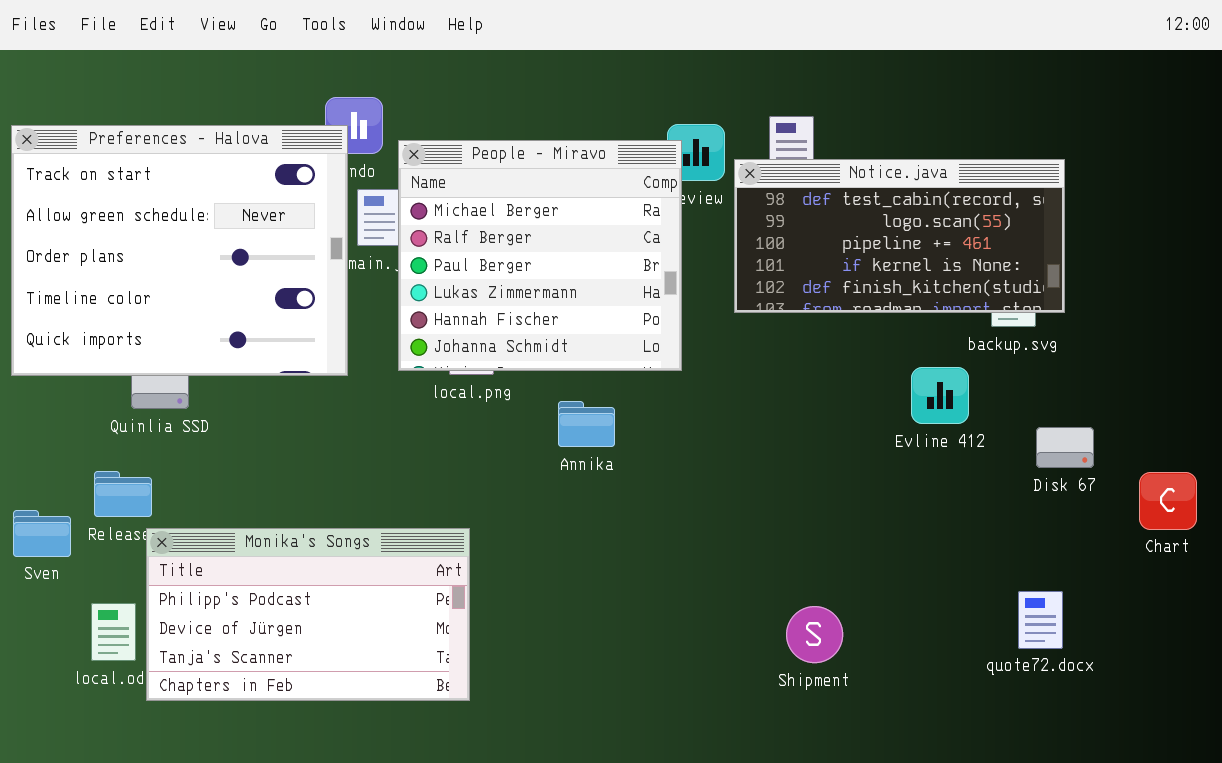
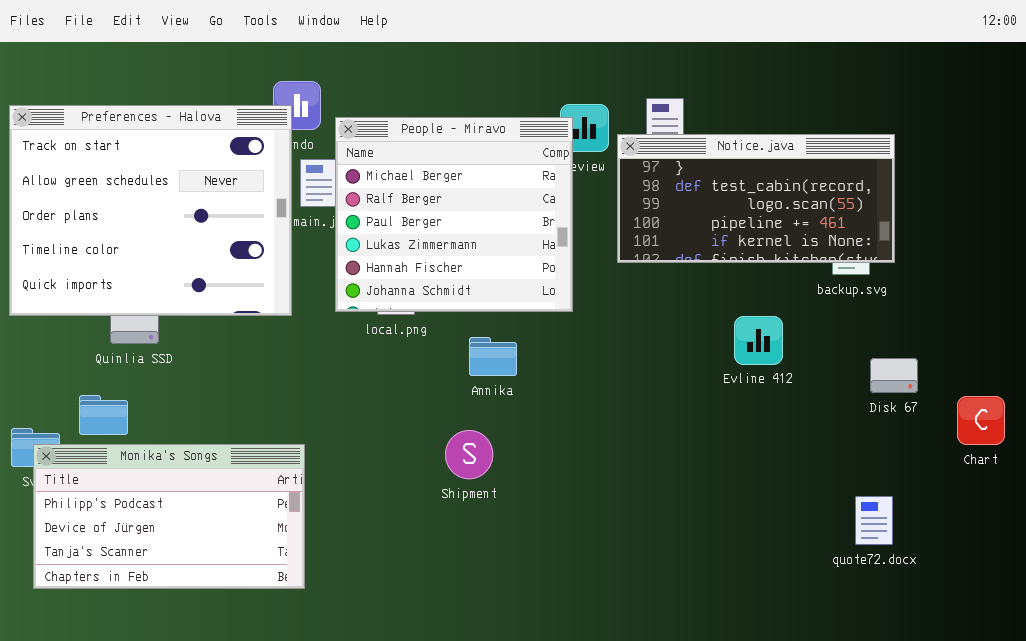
Notice.java: [734,159,1065,313] -> [617,134,895,263], scrolled up 1 row
Evline 412: [911,367,969,424] -> [734,316,783,365], moved
Monika's Songs: [146,528,470,701] -> [33,444,305,589], moved
Shipment: [786,606,843,663] -> [445,430,493,479], moved

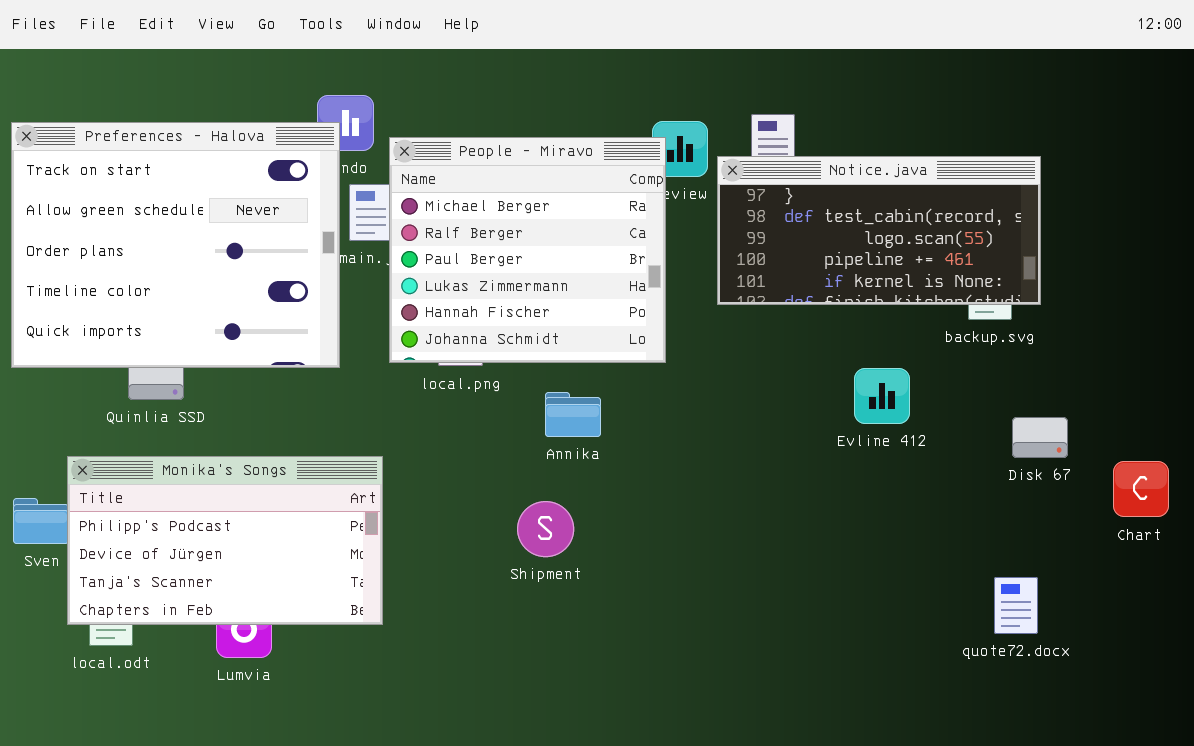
Monika's Songs: [33,444,305,589] -> [67,456,383,625], moved

